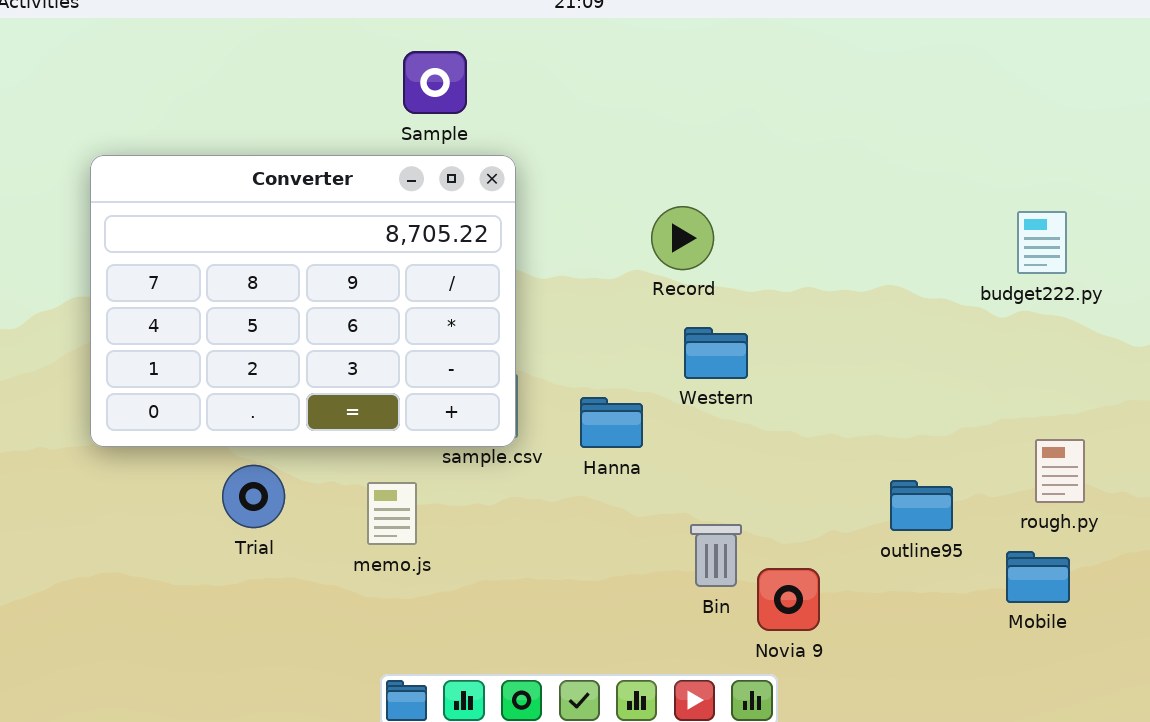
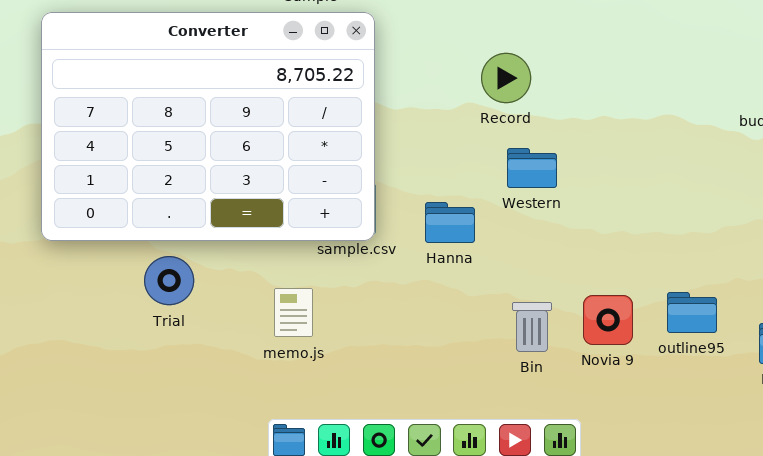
outline95: [890,480,953,531] -> [667,292,717,333], moved
memo.js: [367,482,417,545] -> [274,288,313,337], moved
Novia 9: [757,568,820,631] -> [583,295,633,345], moved

